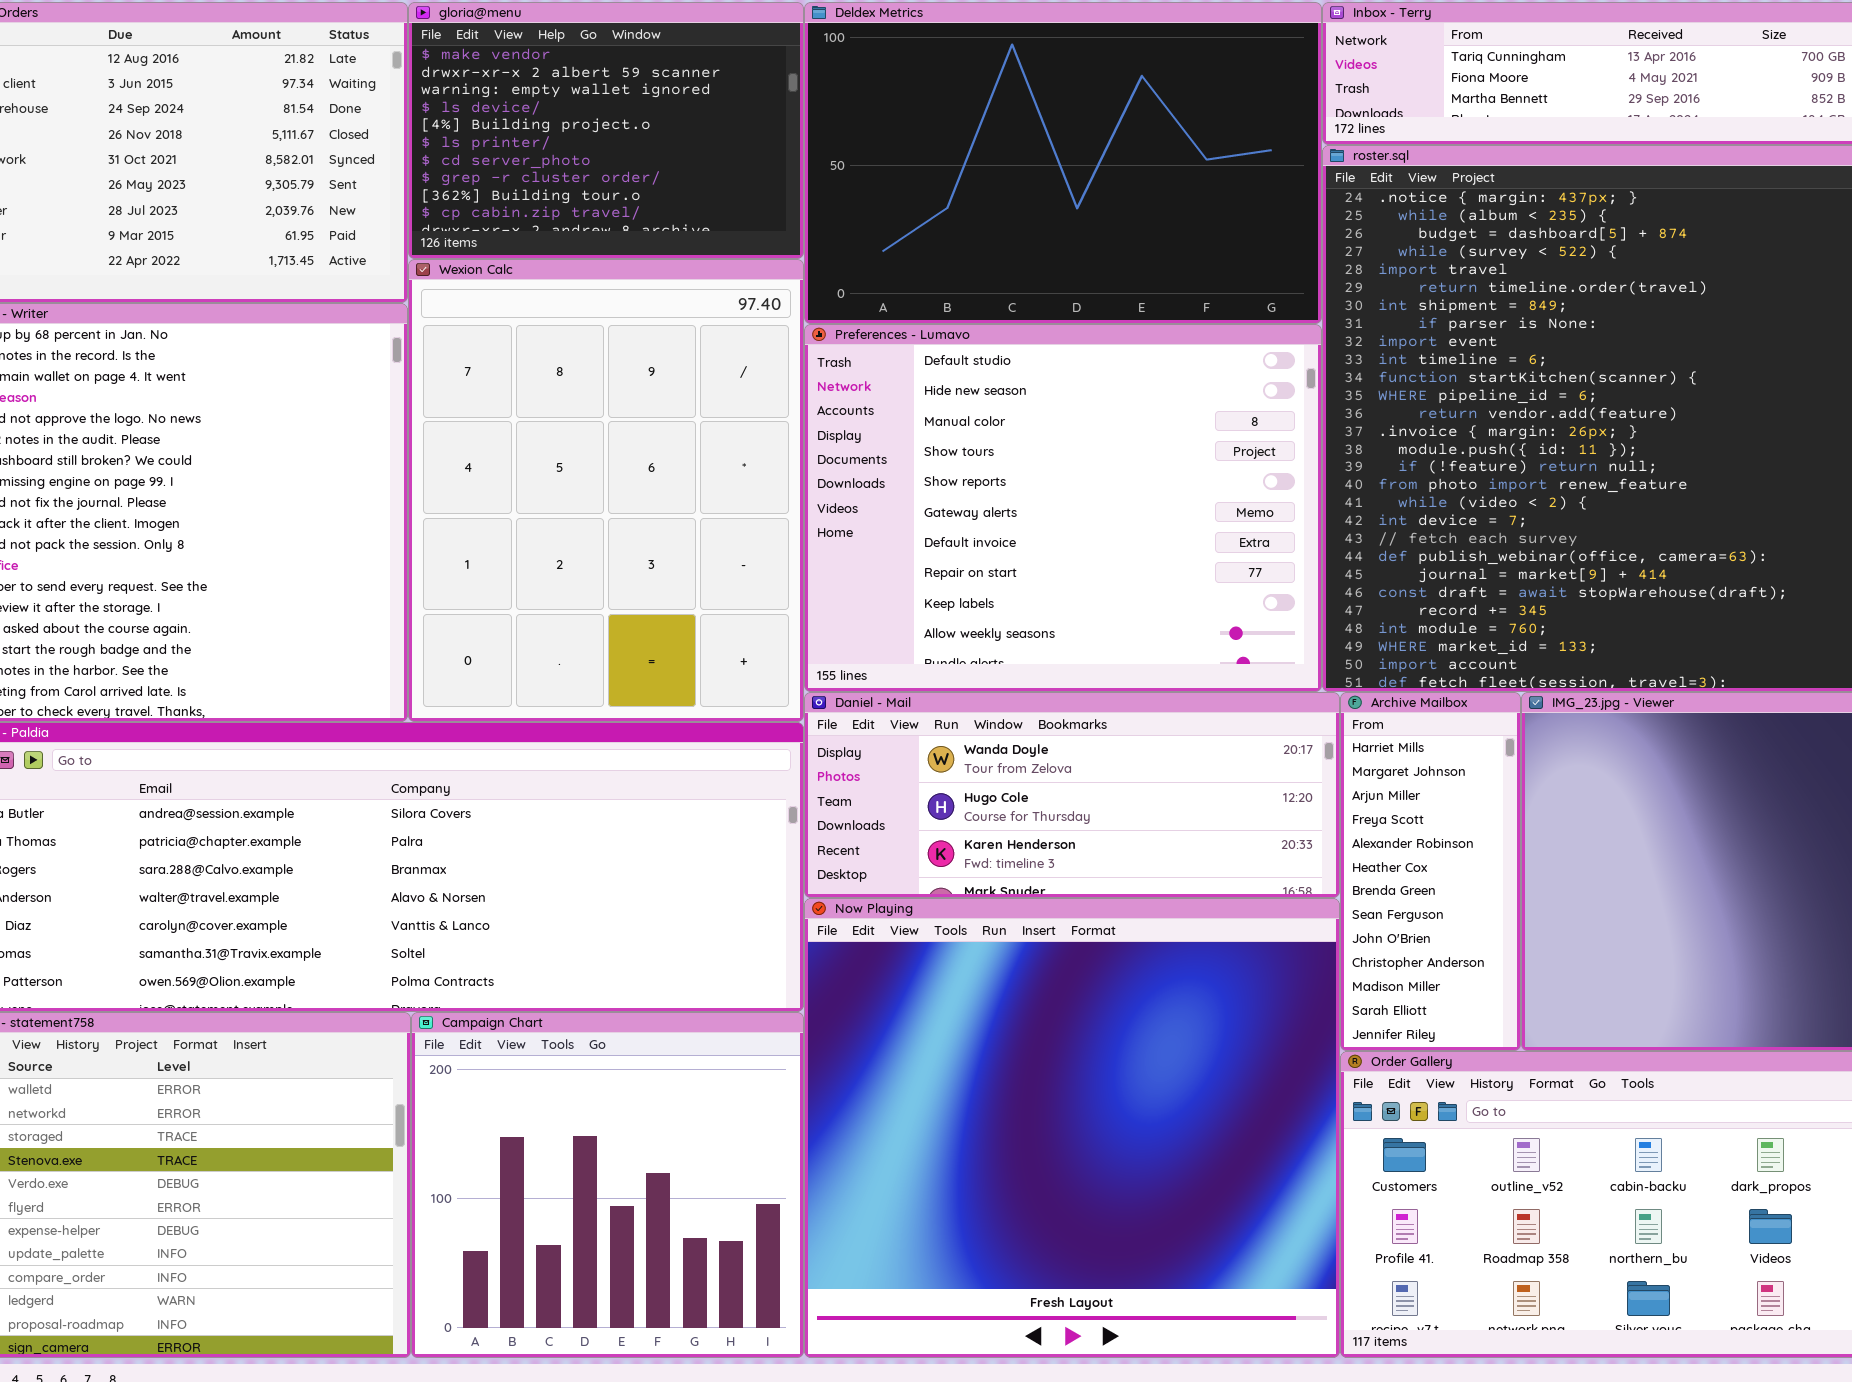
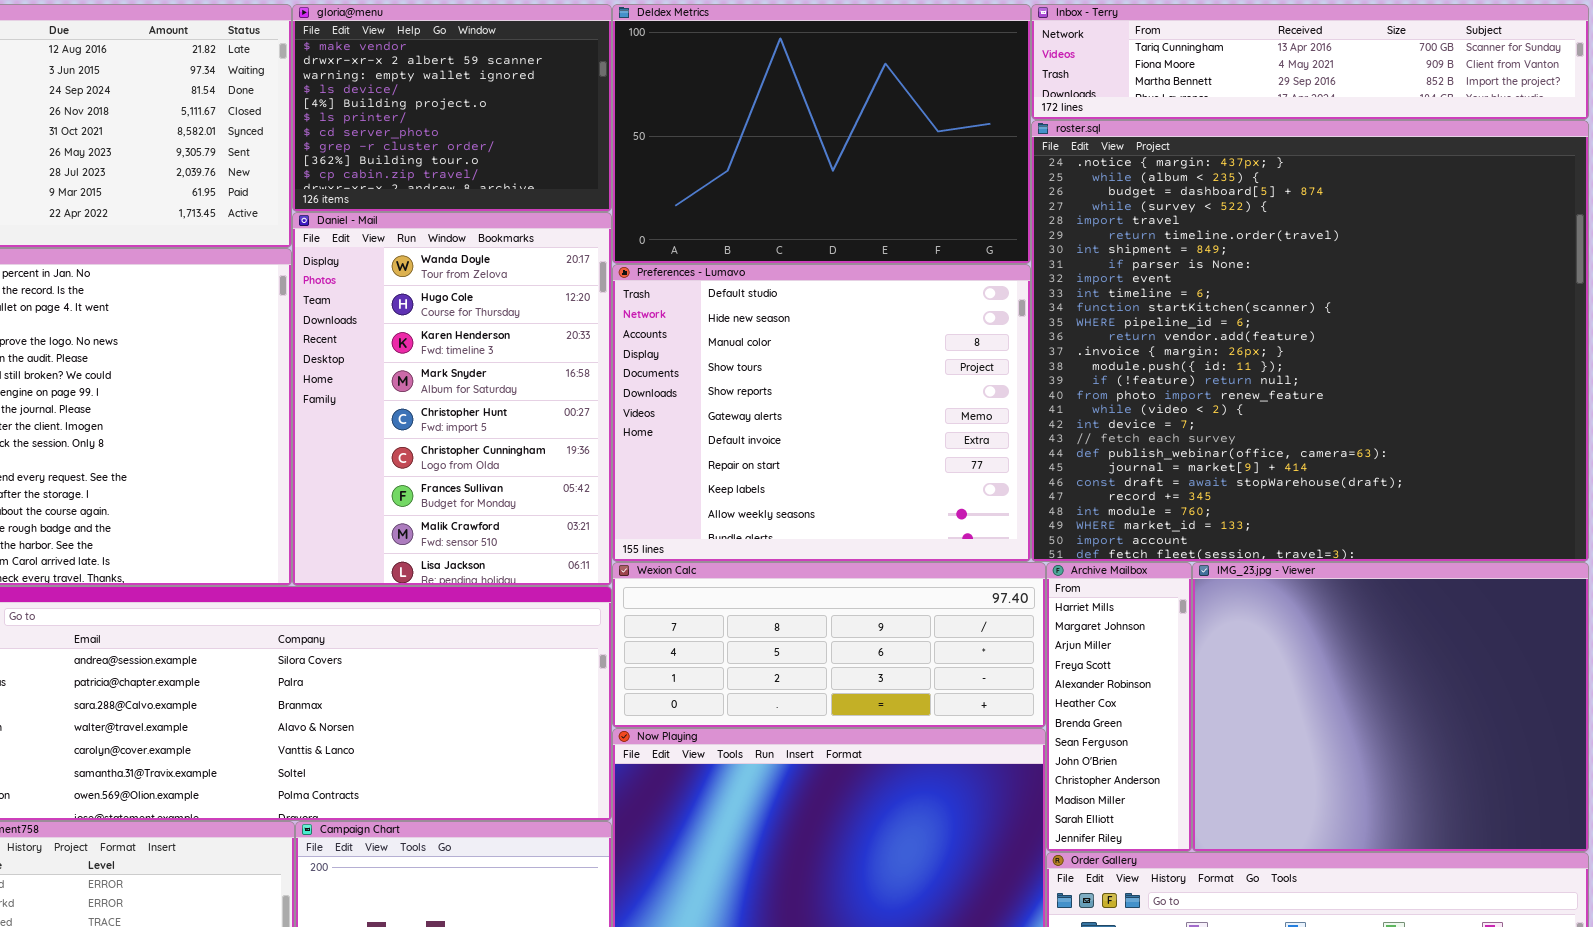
Wexion Calc: [408,259,804,722] -> [612,562,1046,728], moved, resized
Daniel - Mail: [804,692,1340,898] -> [292,212,612,586], moved, resized

